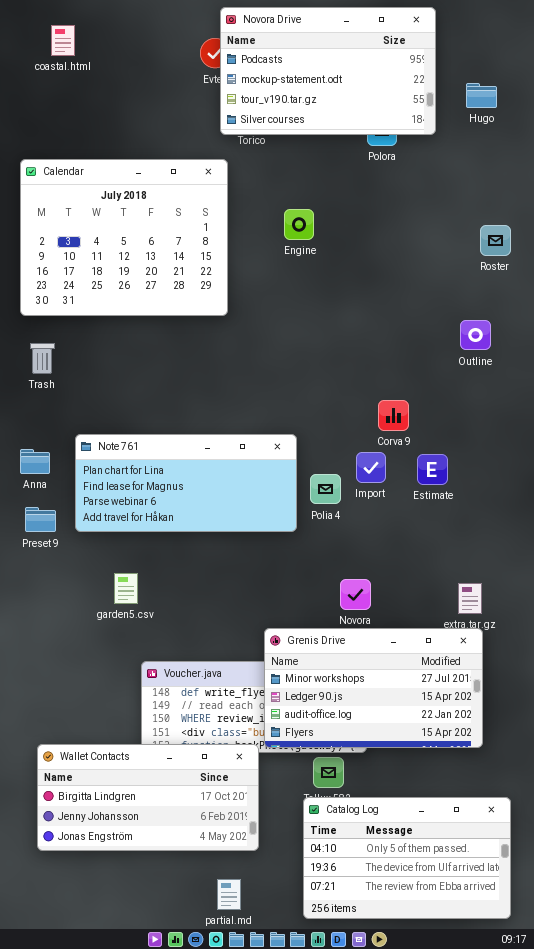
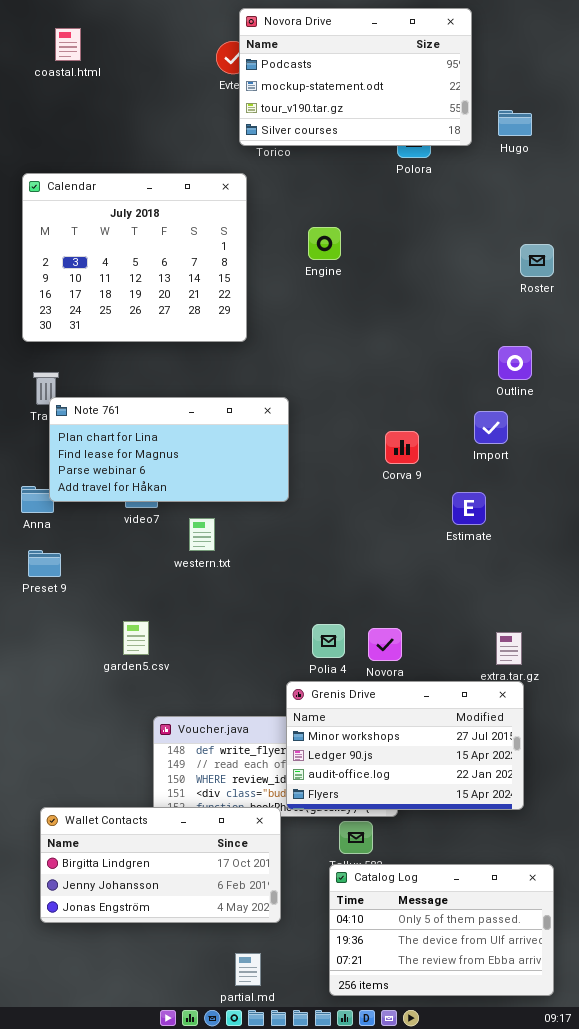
Hugo: [466,83,497,108] -> [498,110,532,136], moved
Corva 9: [378,400,409,431] -> [385,431,419,464], moved
Note 761: [75,434,297,532] -> [49,397,289,502], moved
Import: [356,452,386,483] -> [474,411,508,444], moved
Polia 4: [310,474,341,504] -> [312,624,345,658], moved

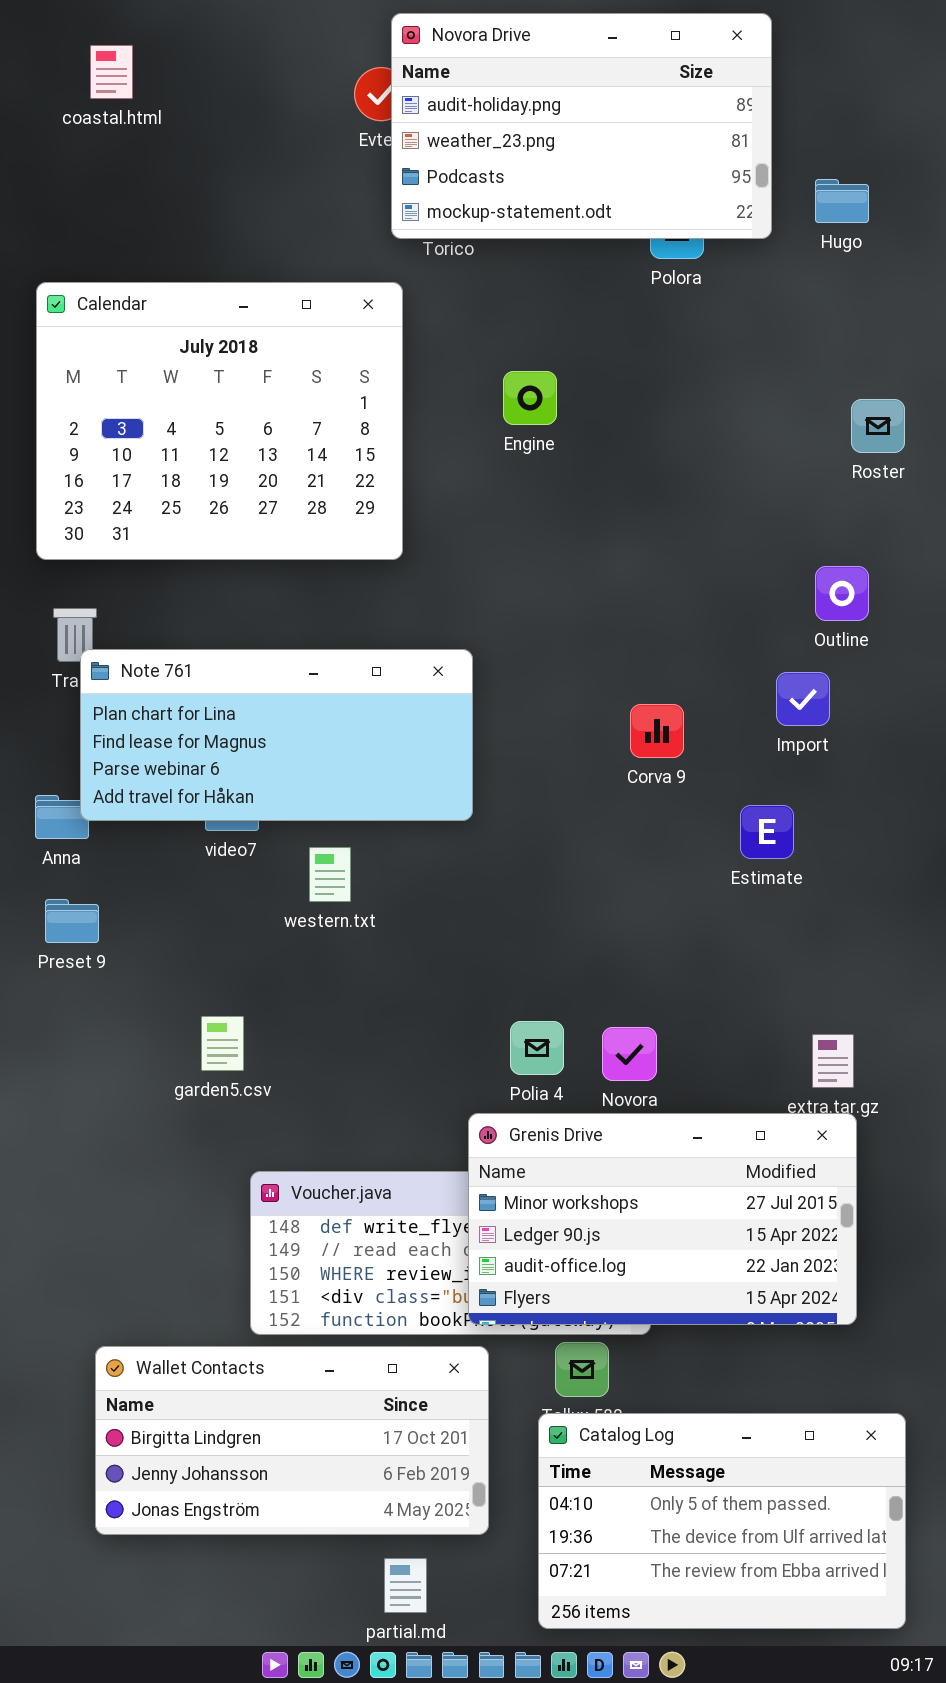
Novora Drive: [239,8,472,146] -> [391,13,772,239], scrolled up 2 rows
Wallet Contacts: [40,807,281,923] -> [95,1346,489,1535], moved

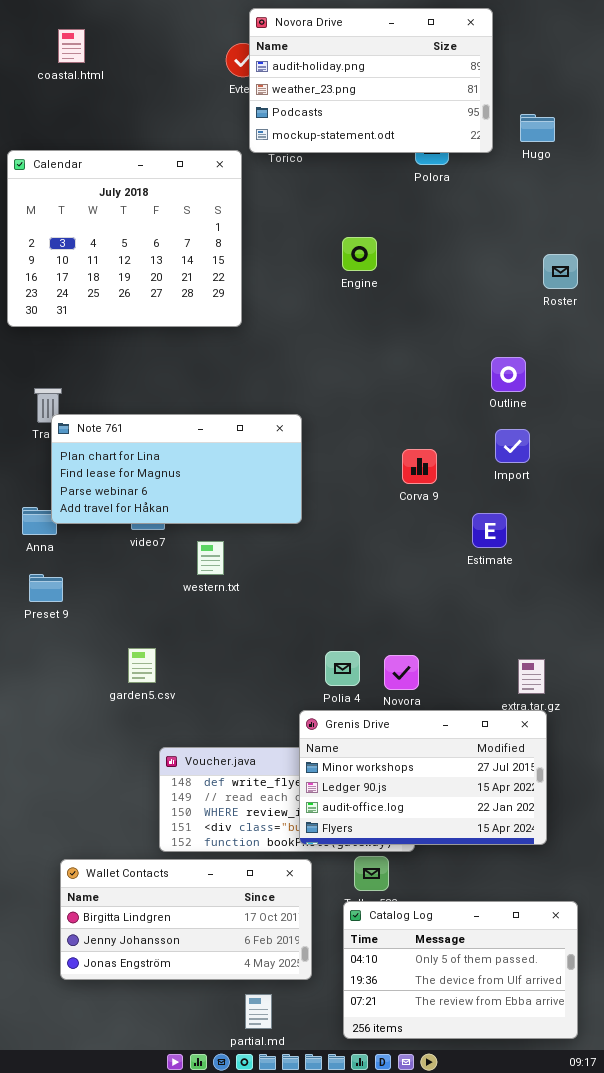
Calendar: [36,282,403,560] -> [7,150,242,327], moved
Engine: [503,371,557,425] -> [342,237,377,271], moved
Outline: [815,566,869,621] -> [491,357,526,392], moved

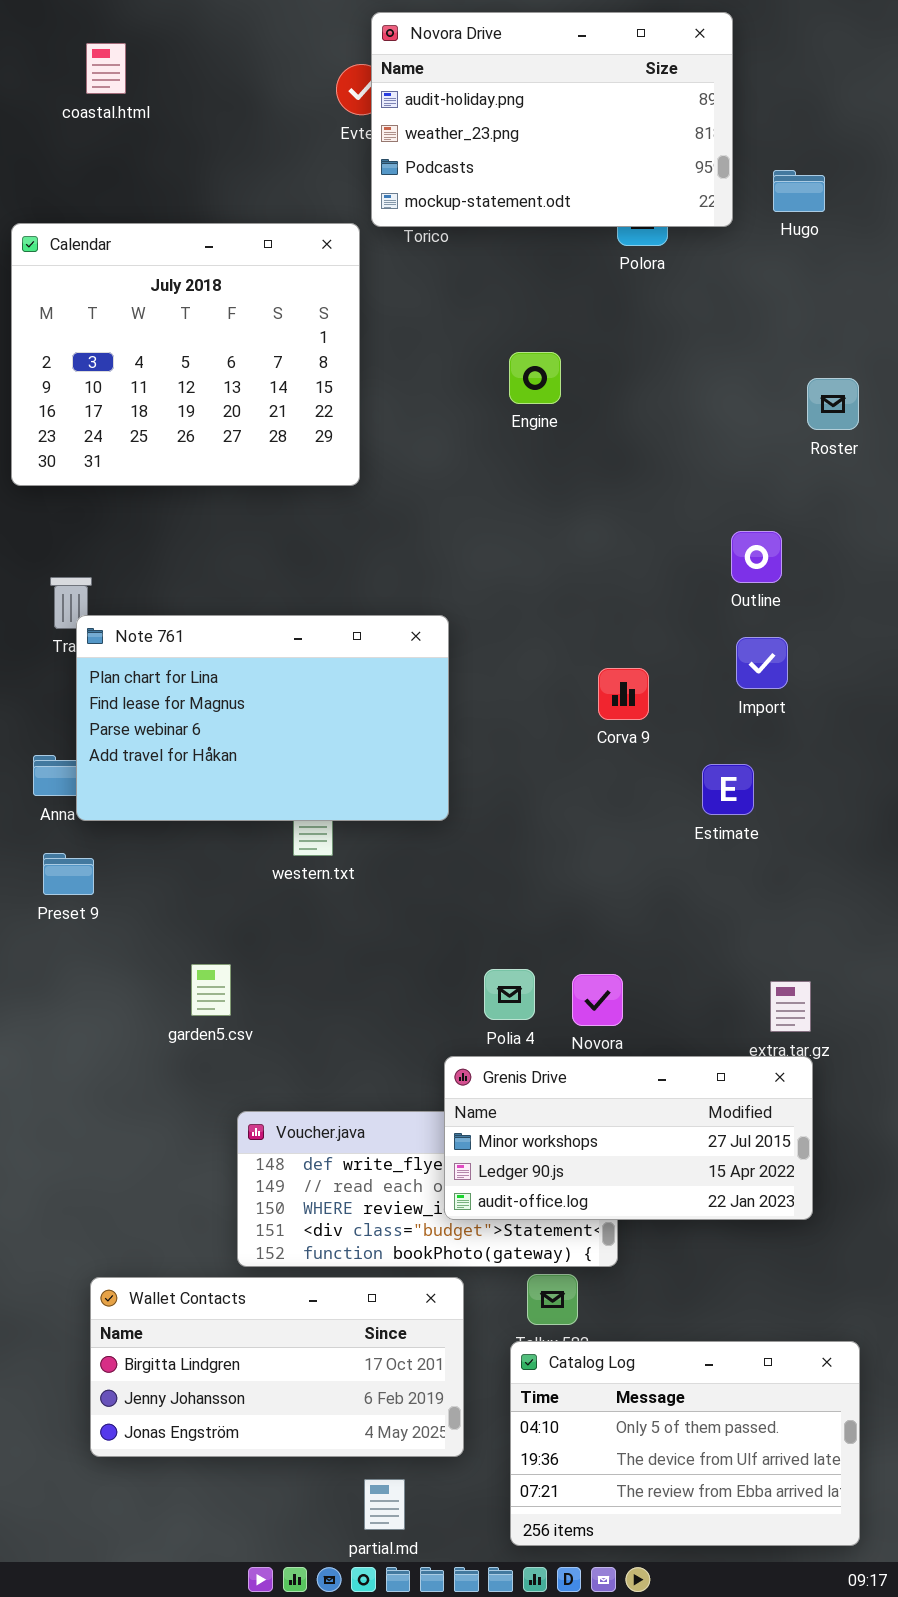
Note 761: [51,414,302,524] -> [76,615,449,821], resized
Grenis Drive: [299,710,547,845] -> [444,1056,813,1220], resized

